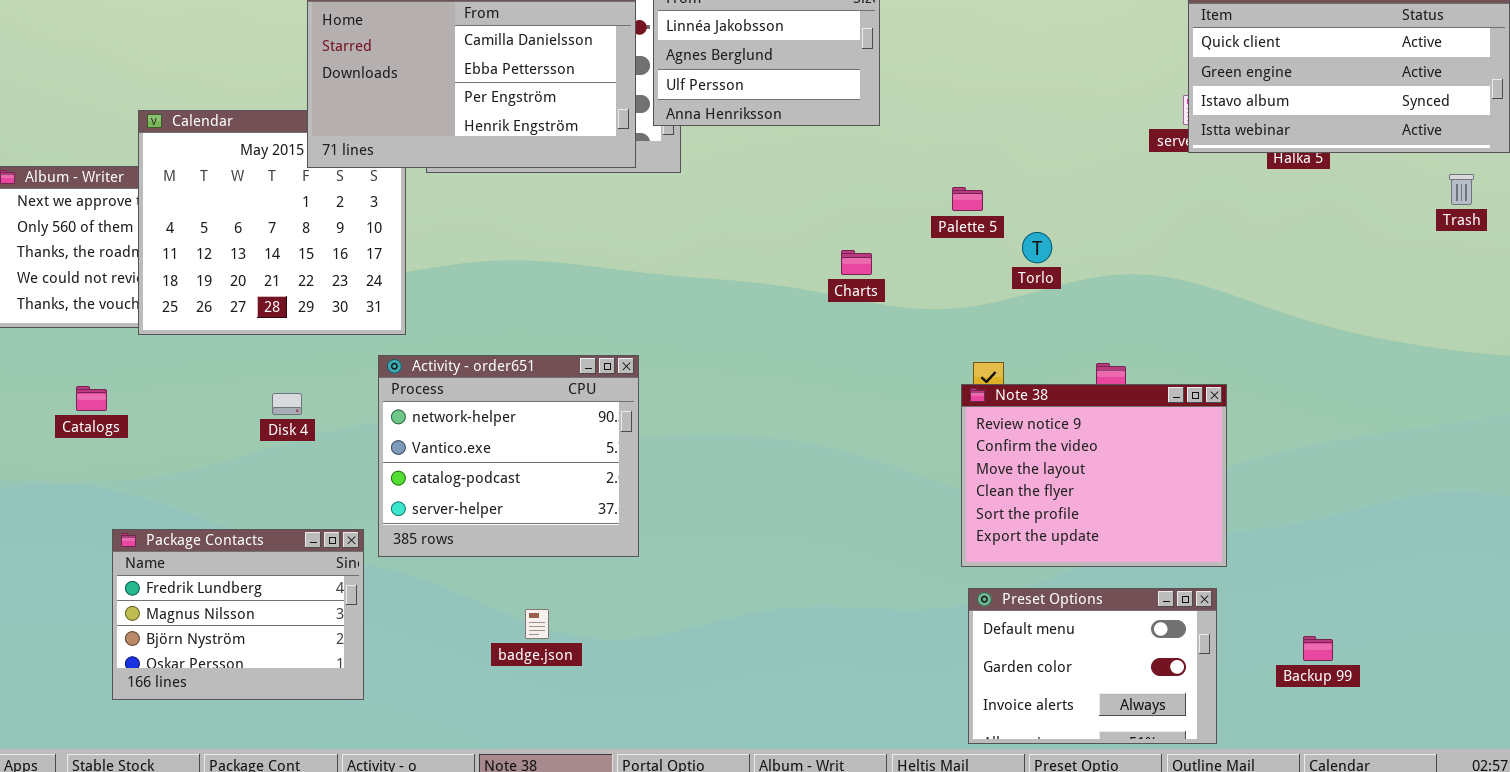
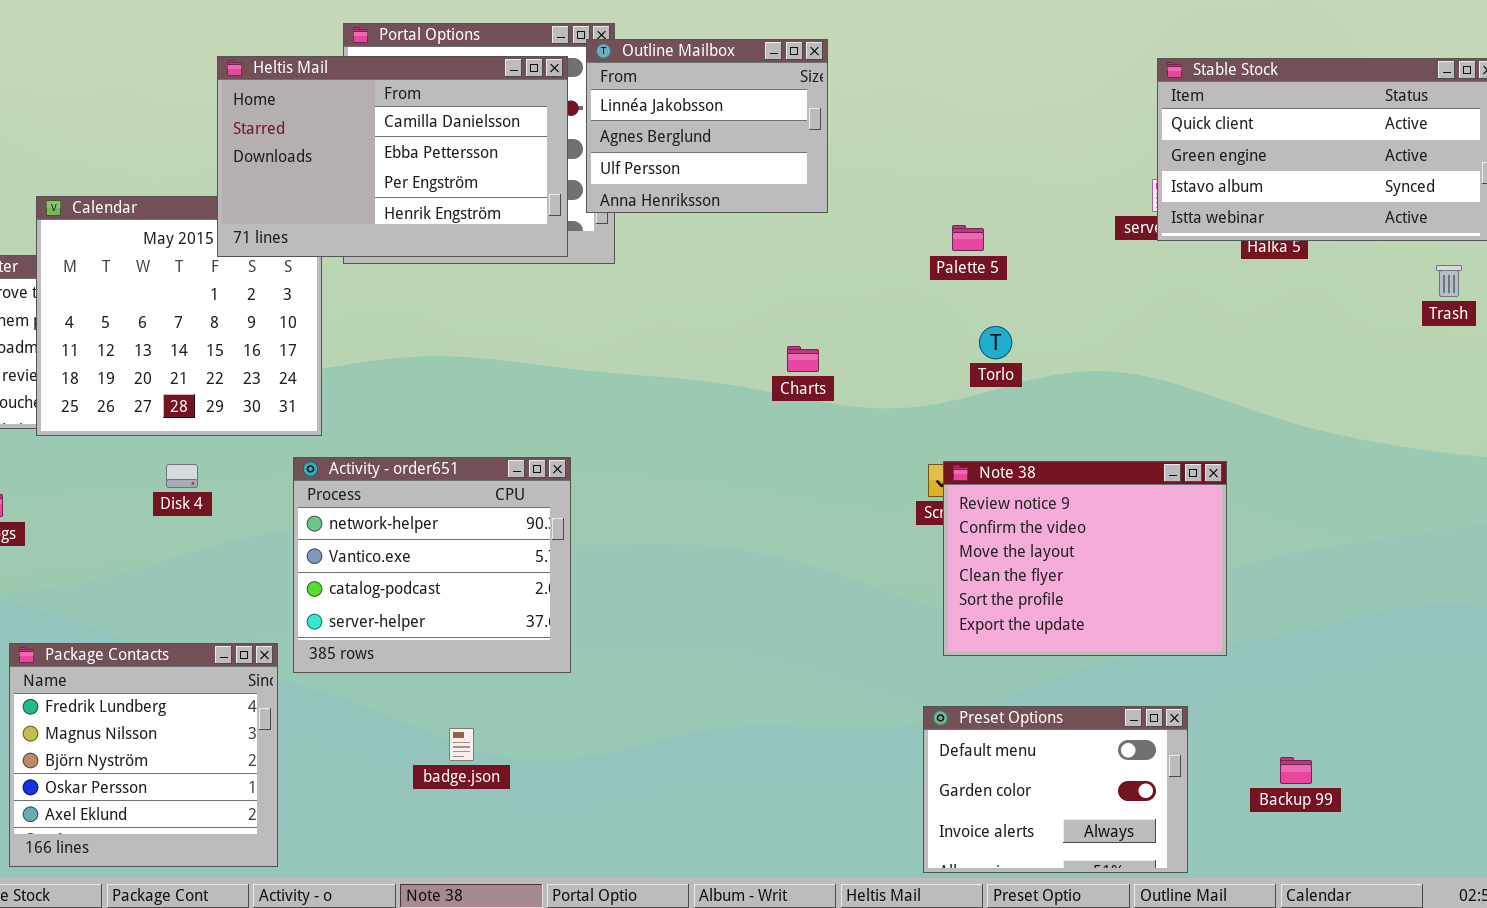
Palette 5: [952,187,983,211] -> [952,225,984,251], moved
Note 38: [961,384,1227,567] -> [943,461,1227,656], moved
Disk 4: [272,393,302,415] -> [166,464,198,488], moved
Package Contacts: [112,529,364,700] -> [9,643,278,867], resized

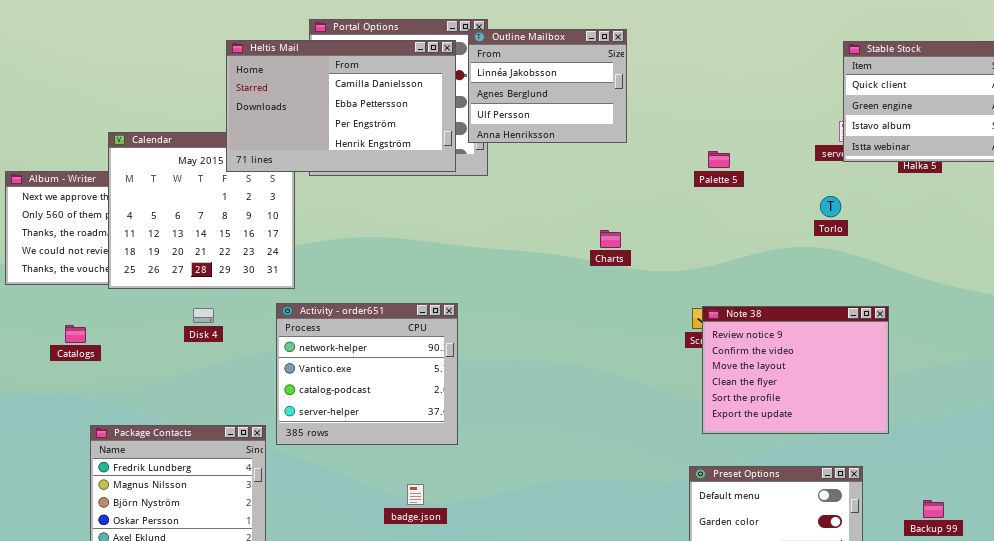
Torlo: [979,326,1012,359] -> [820,196,841,217], moved
badge.json: [449,728,474,761] -> [407,484,424,505], moved

